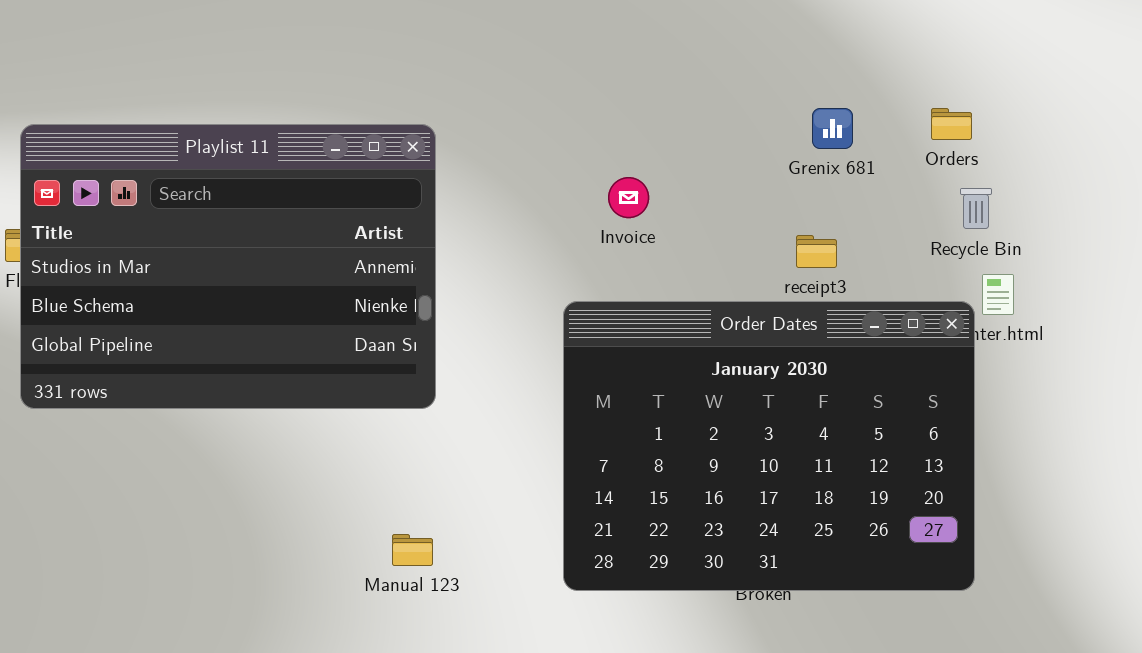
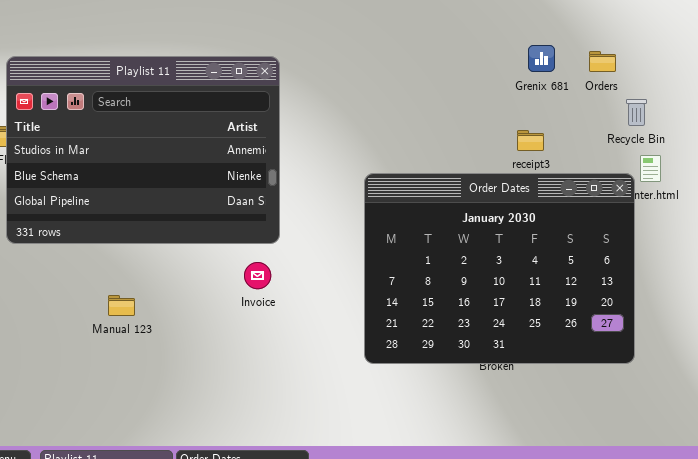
Orders: [931,108,972,140] -> [589,51,616,72], moved
Invoice: [608,177,649,218] -> [244,262,271,289], moved
Manual 123: [392,534,433,566] -> [108,295,135,316], moved

